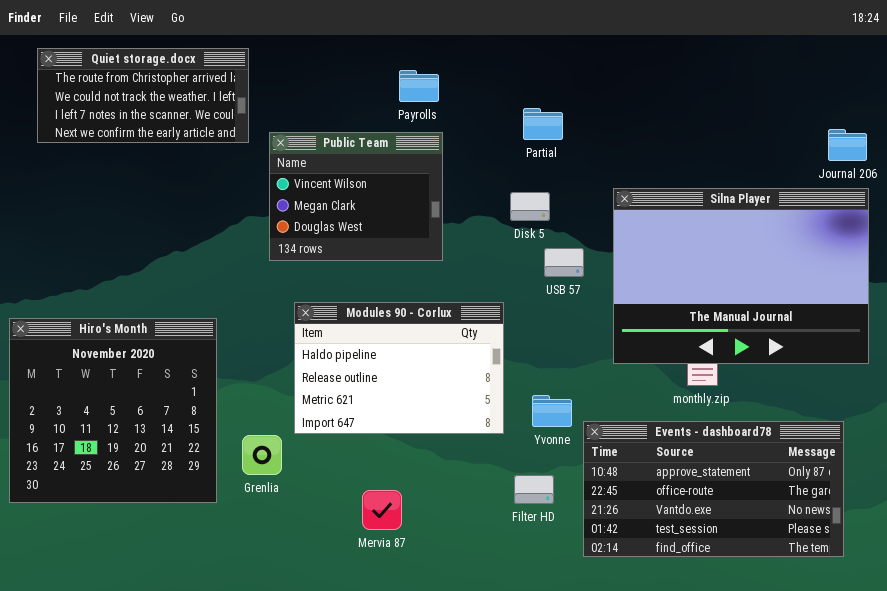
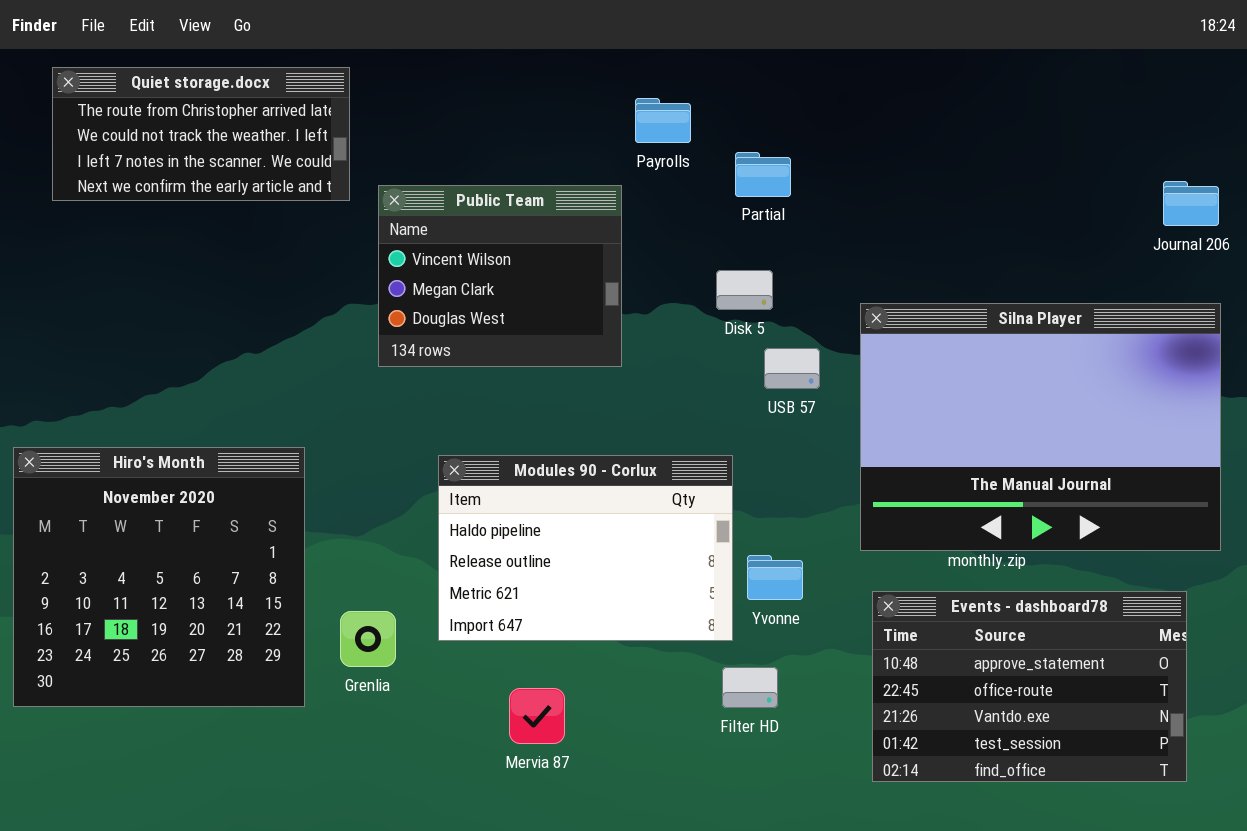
Payrolls: [399,70,439,102] -> [635,98,691,143], moved
Silna Player: [613,188,869,364] -> [860,303,1221,551], moved
Modules 90 - Corlux: [294,302,504,434] -> [438,455,733,641], moved
Events - dashboard78: [583,421,844,557] -> [872,591,1187,782], resized

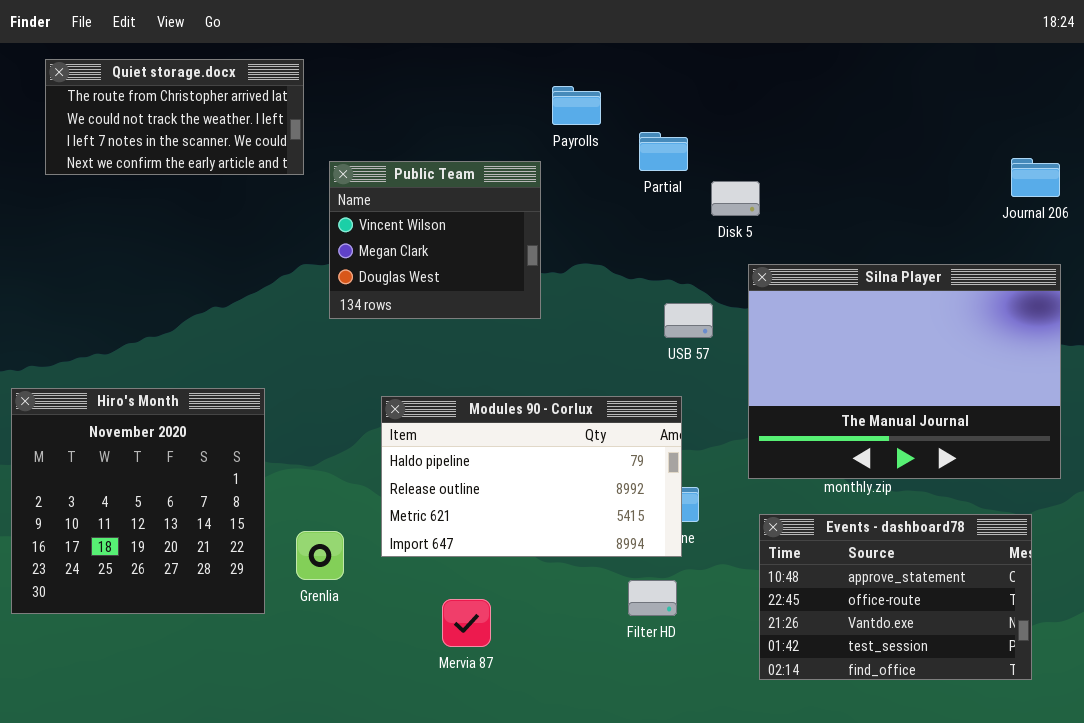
Disk 5: [716,270,773,310] -> [711,181,760,216], moved
Modules 90 - Corlux: [438,455,733,641] -> [381,396,682,557], resized

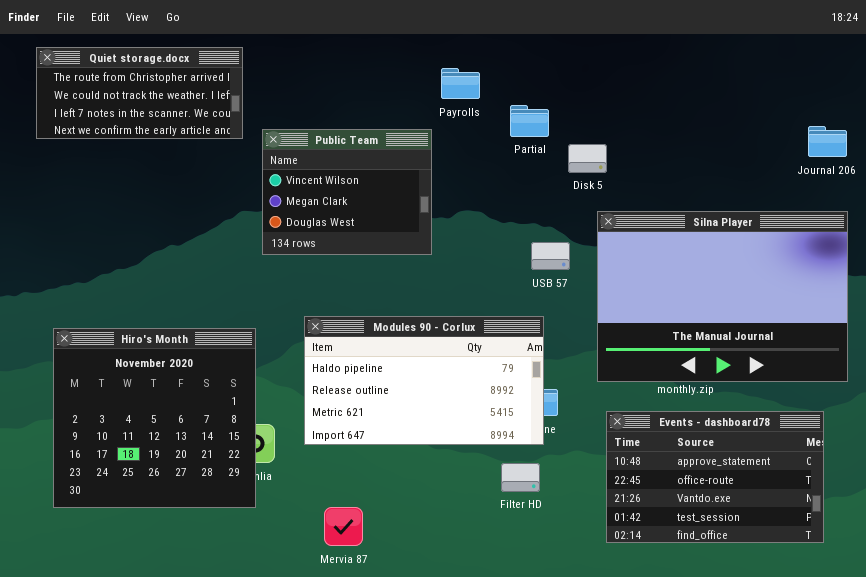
Hiro's Month: [11,388,265,614] -> [53,328,256,508], moved
Mervia 87: [442,599,491,647] -> [324,507,363,546], moved

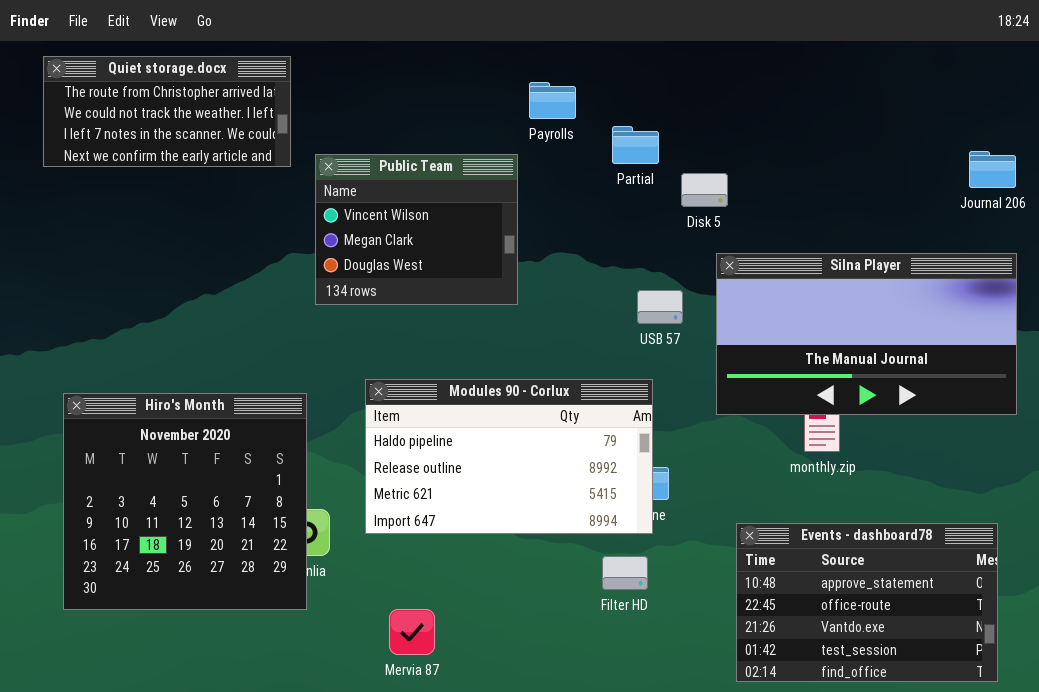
Silna Player: [597,211,848,382] -> [716,253,1017,415], resized
Events - dashboard78: [606,411,824,543] -> [736,523,998,682], moved

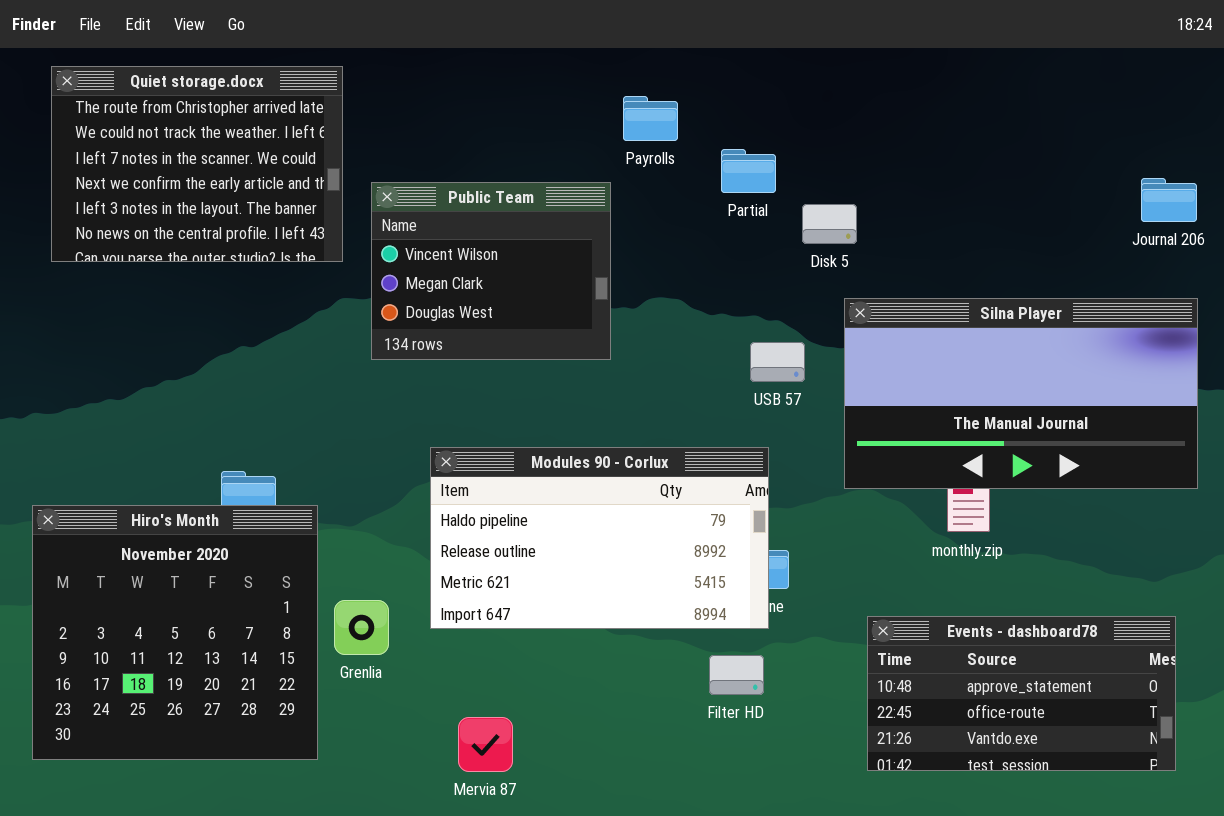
Quiet storage.docx: [43,56,291,167] -> [51,66,343,262], resized
Hiro's Month: [63,393,307,610] -> [32,505,318,760], moved
Events - dashboard78: [736,523,998,682] -> [867,616,1176,771], resized

